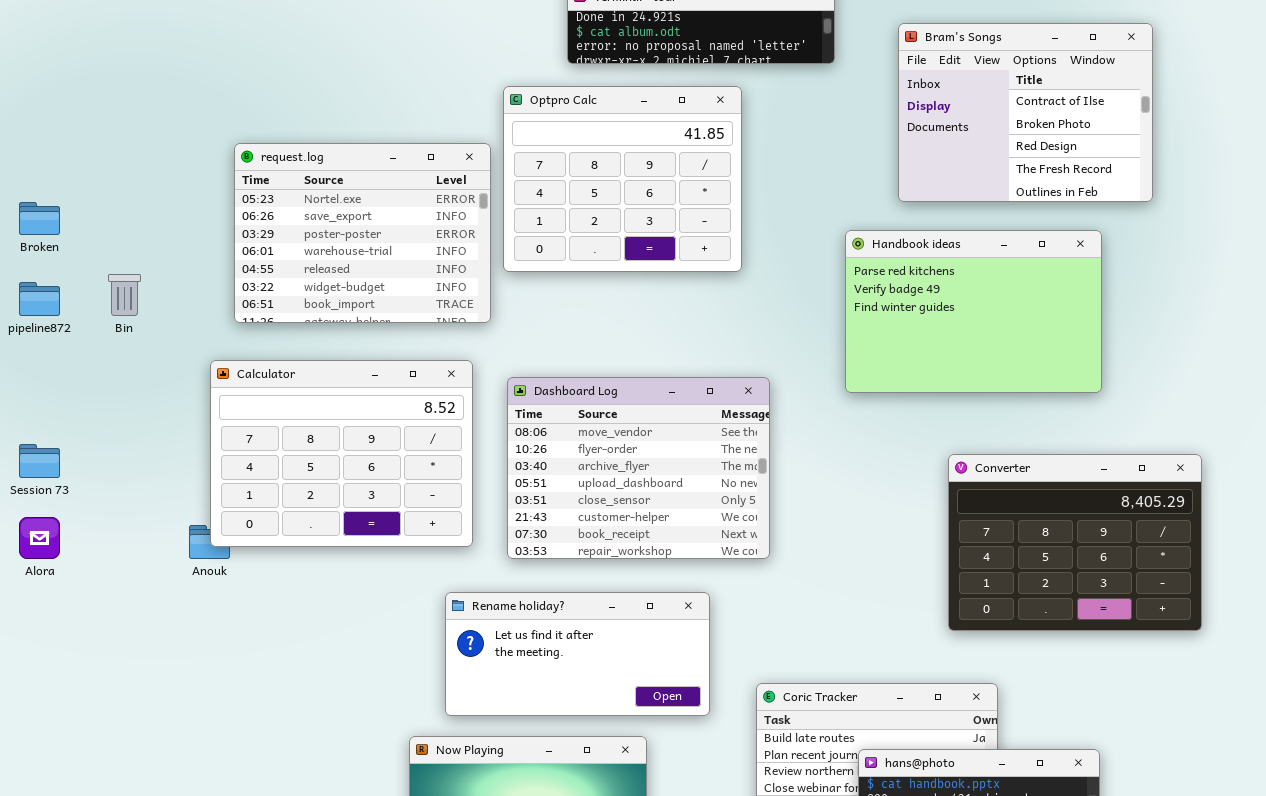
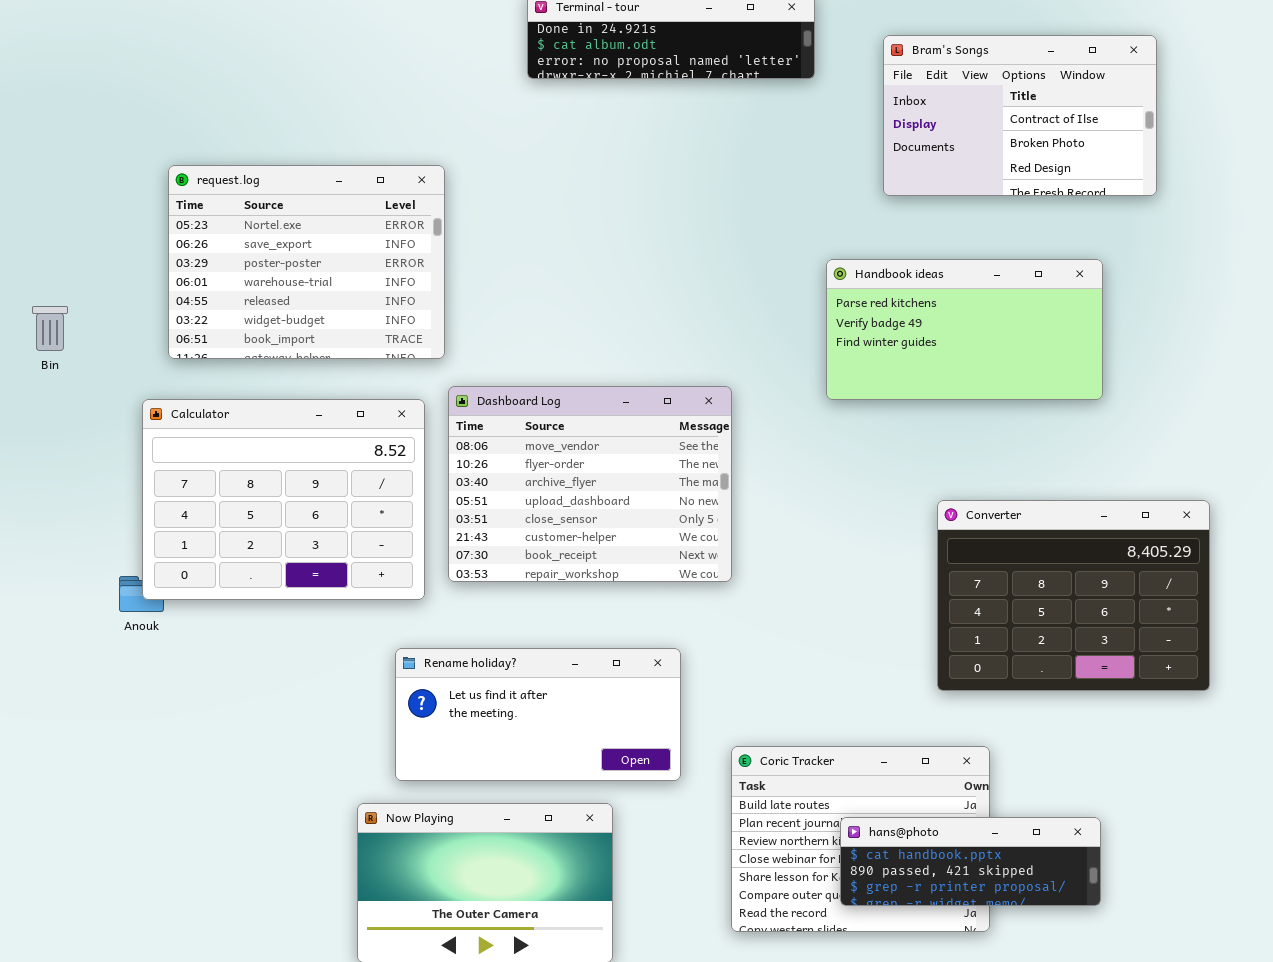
Bram's Songs: [898,23,1153,202] -> [883,35,1157,196], resized
Optpro Calc: [503,86,742,272] -> none, closed
Handbook ideas: [845,230,1102,393] -> [826,259,1103,400], resized
Dashboard Log: [507,377,770,559] -> [448,386,732,582], moved

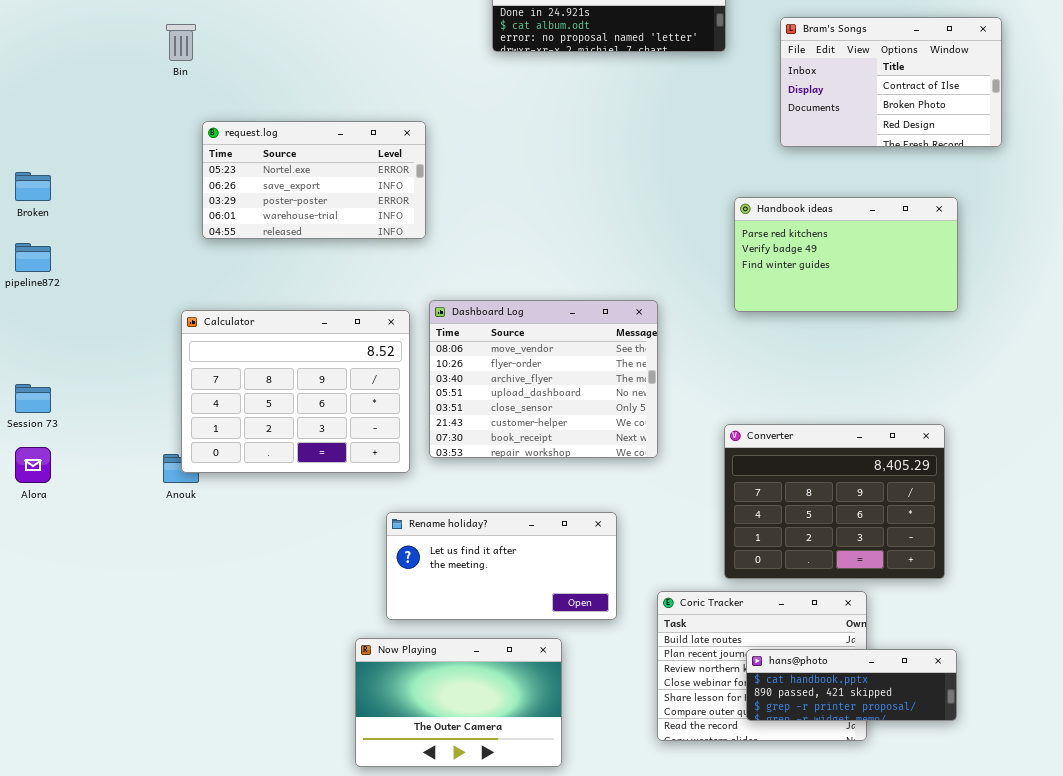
request.log: [168,165,445,359] -> [202,121,426,239], resized
Bin: [32,306,68,351] -> [166,24,196,61], moved
Converter: [937,500,1210,691] -> [724,424,945,579], moved

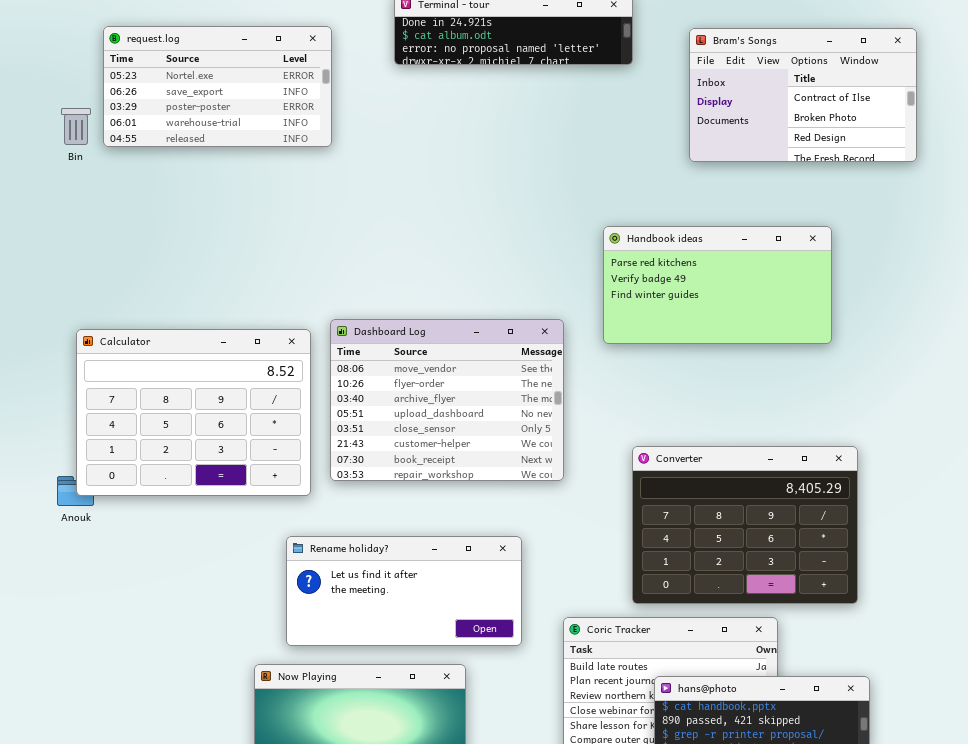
Bin: [166,24,196,61] -> [61,108,91,145], moved
request.log: [202,121,426,239] -> [103,26,332,147], moved
Handbook ideas: [734,197,958,312] -> [603,226,832,344], moved

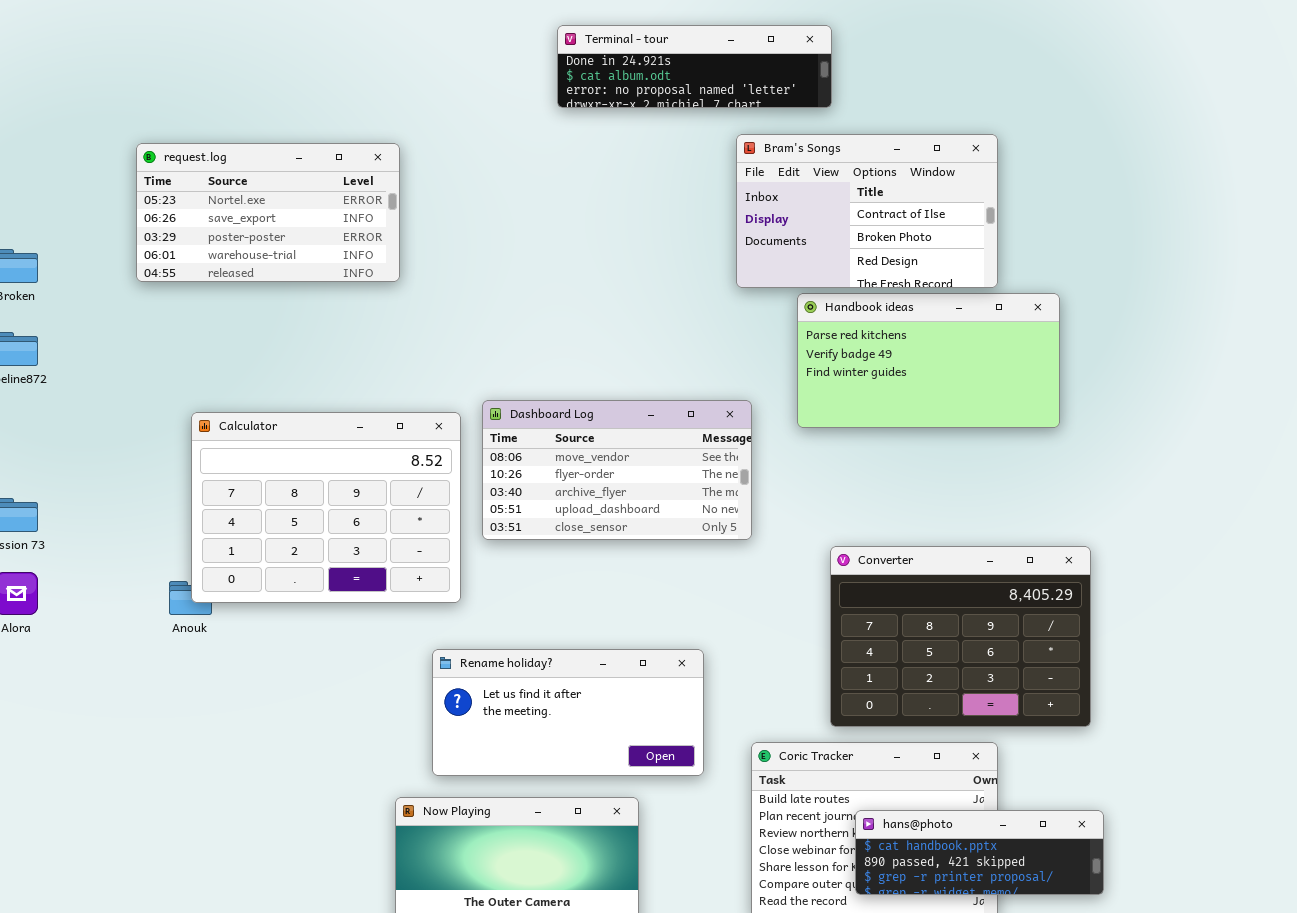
request.log: [103,26,332,147] -> [136,143,400,282], moved
Bram's Songs: [689,28,917,162] -> [736,134,998,288], moved
Dashboard Log: [330,319,564,481] -> [482,400,752,540], resized

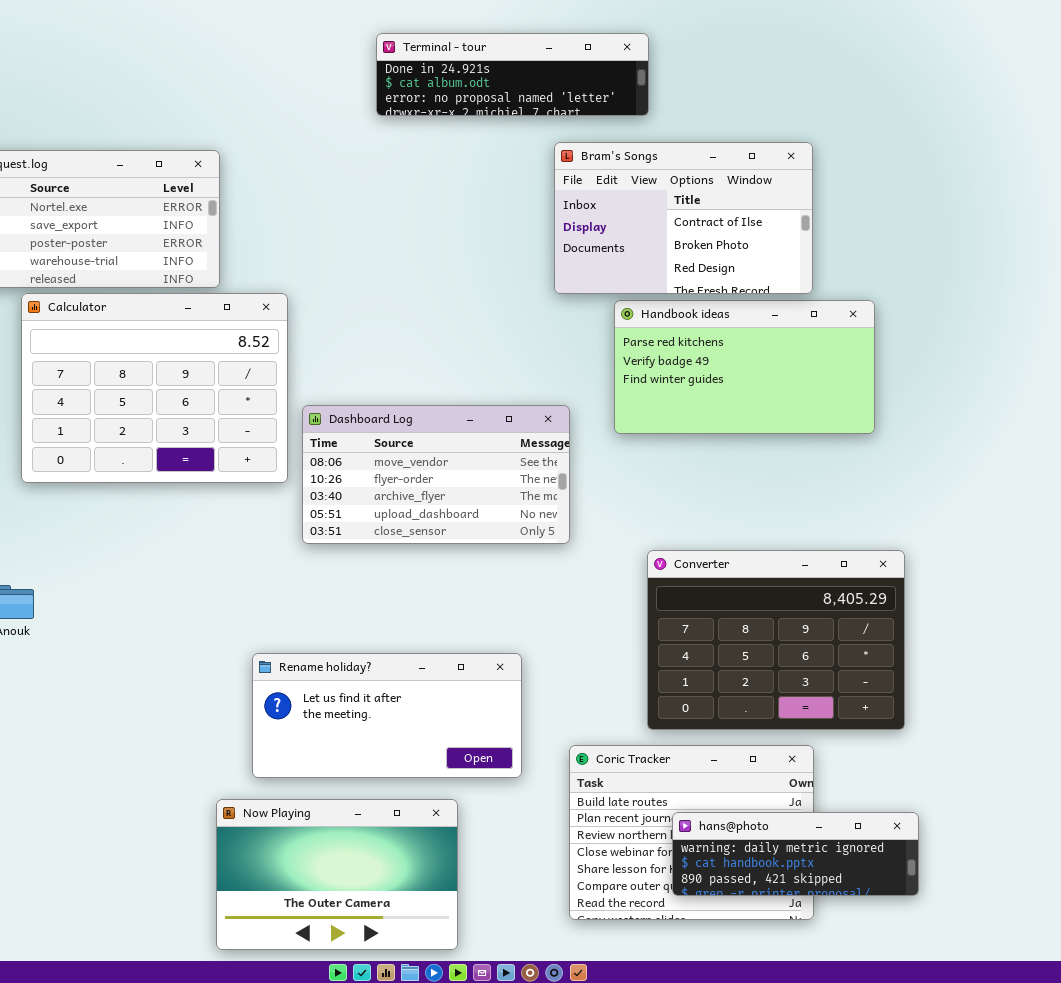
Calculator: [191,412,461,603] -> [21,293,288,483], moved
hans@photo: [855,810,1104,895] -> [672,812,919,896], scrolled up 1 row

